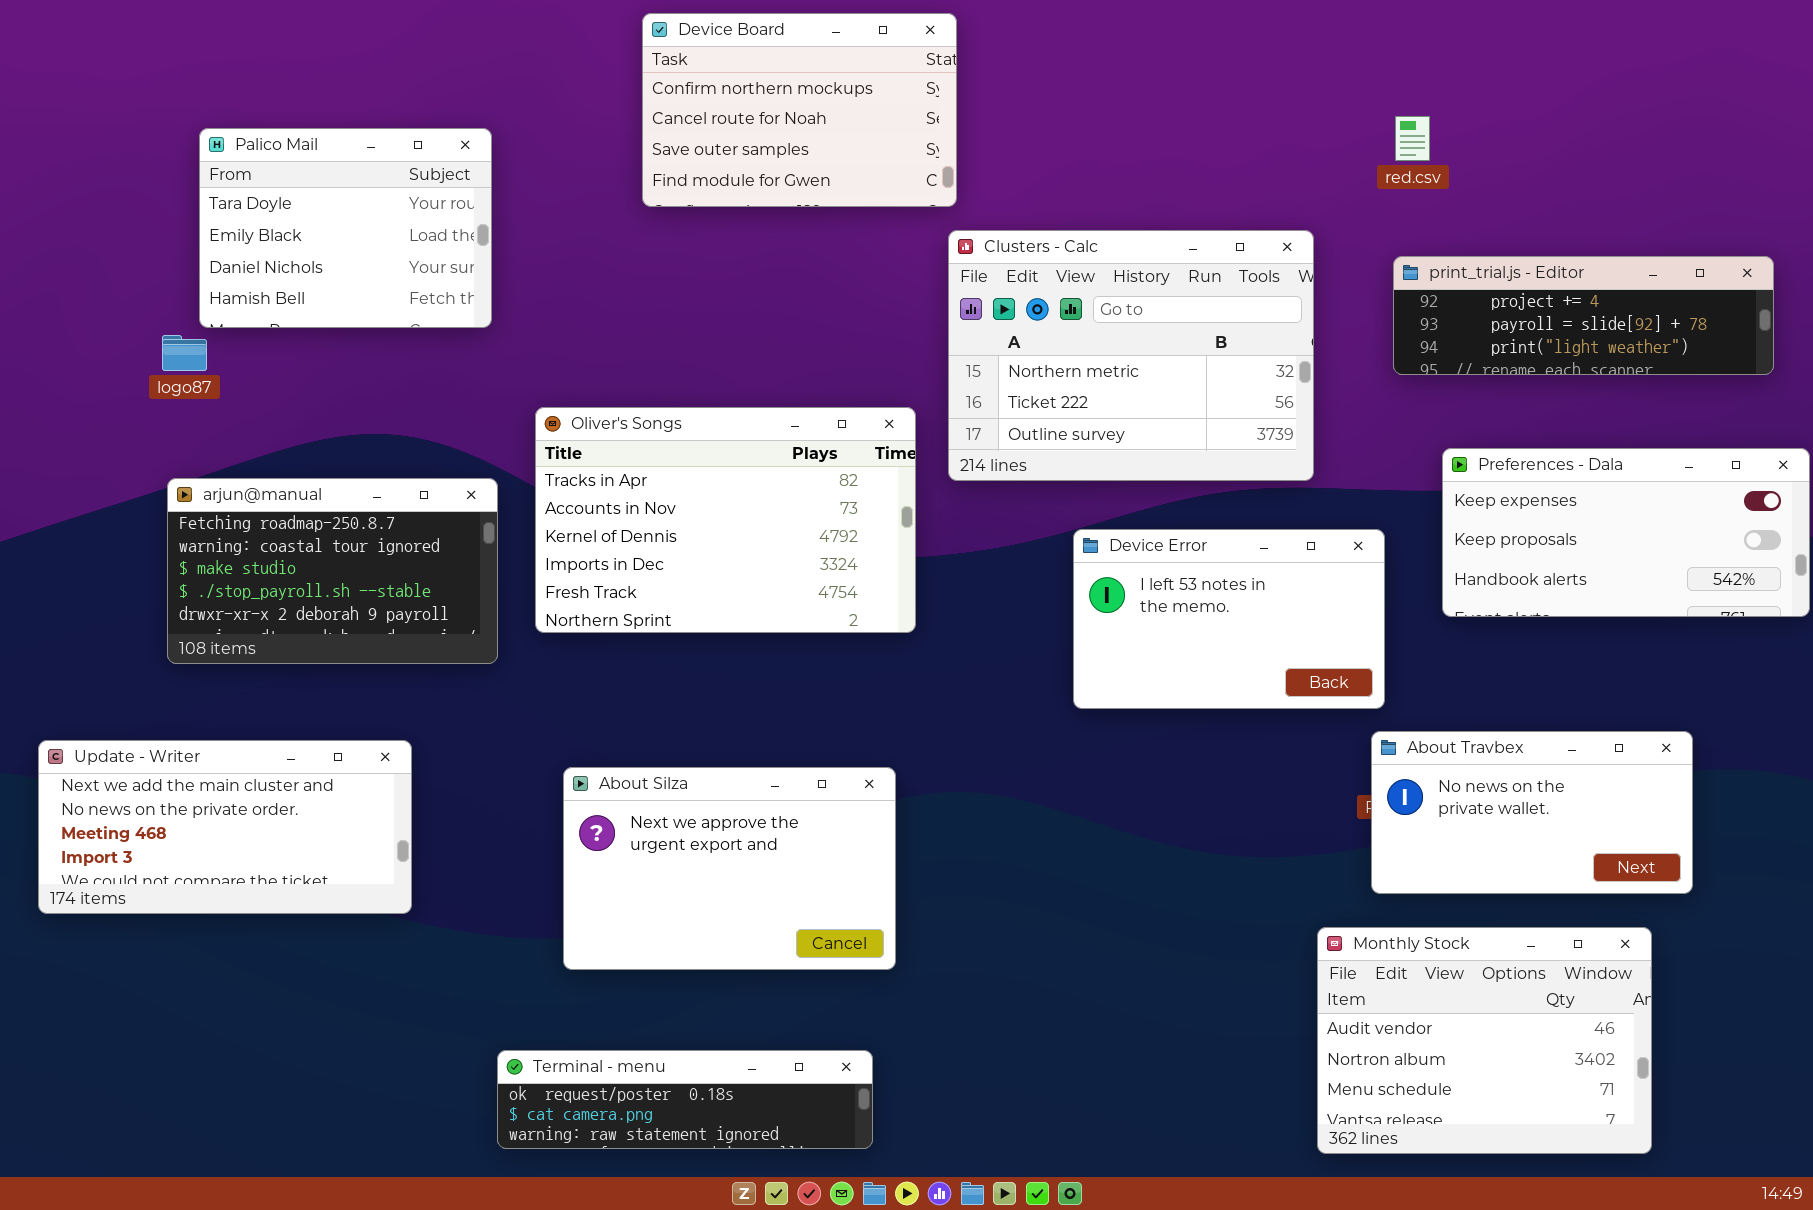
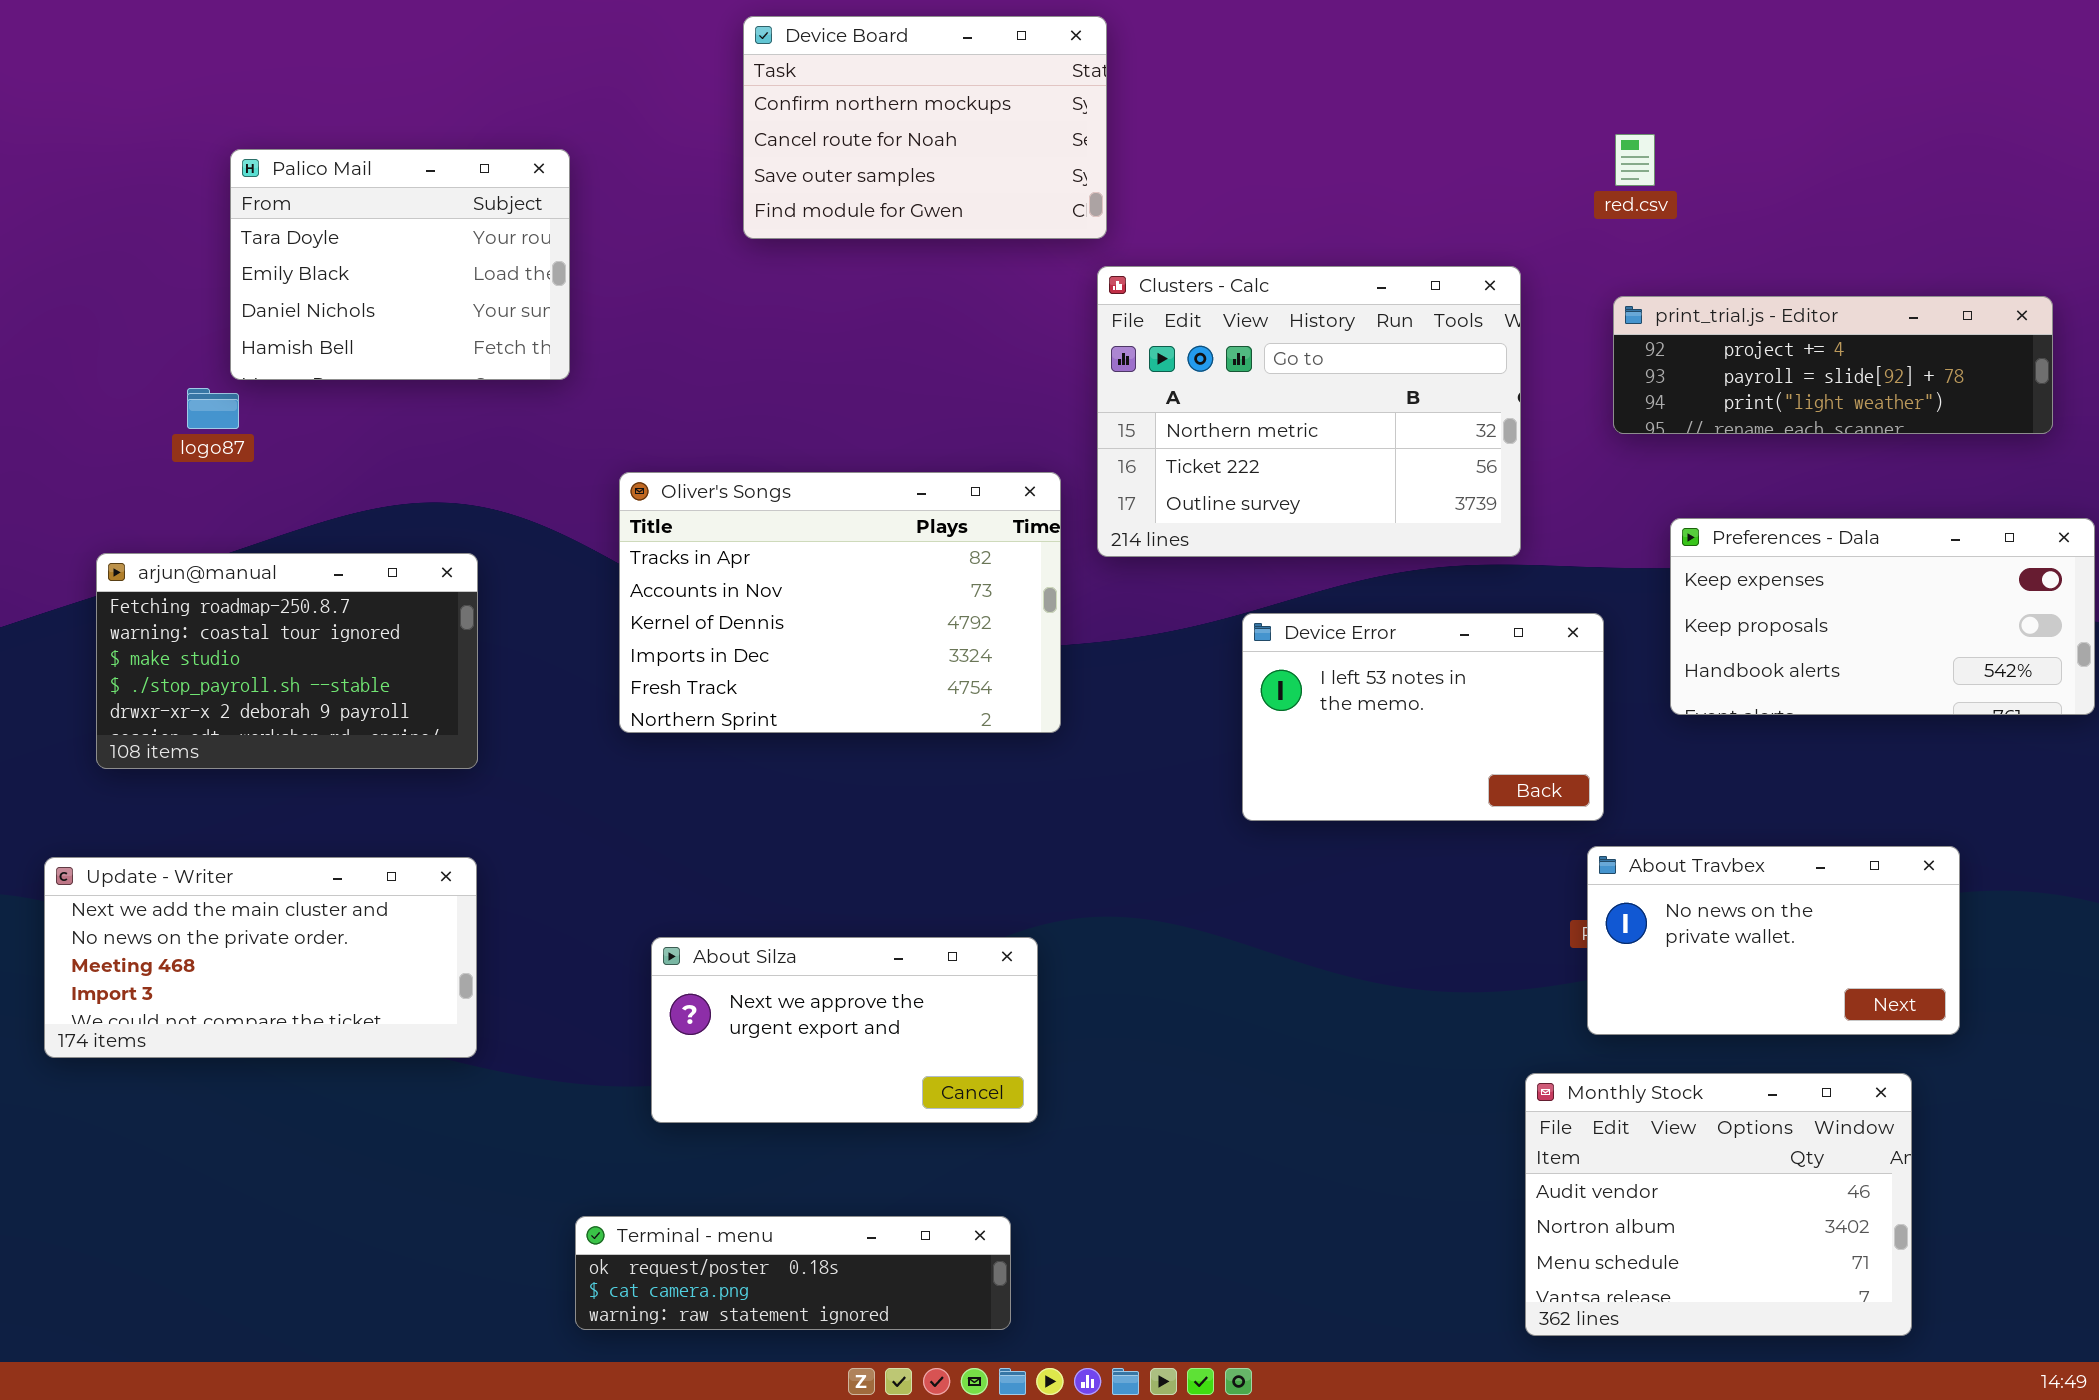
arjun@manual: [167,478,498,664] -> [96,553,478,769], moved
About Silza: [563,767,896,970] -> [651,937,1038,1123], resized

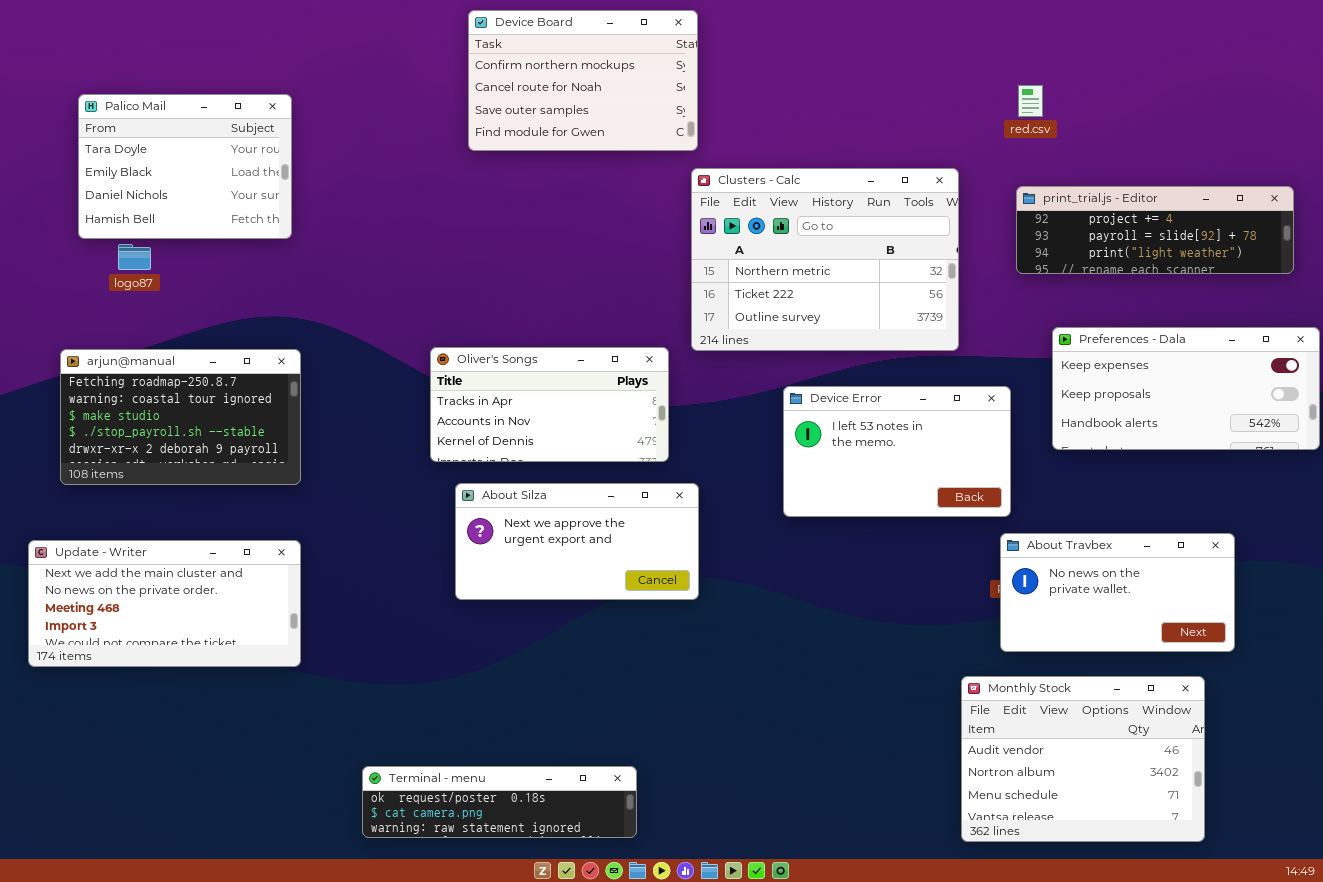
Palico Mail: [230,149,570,380] -> [78,94,292,239], moved
Oliver's Songs: [619,472,1061,733] -> [430,347,669,462], resized
About Silza: [651,937,1038,1123] -> [455,483,699,600], moved

